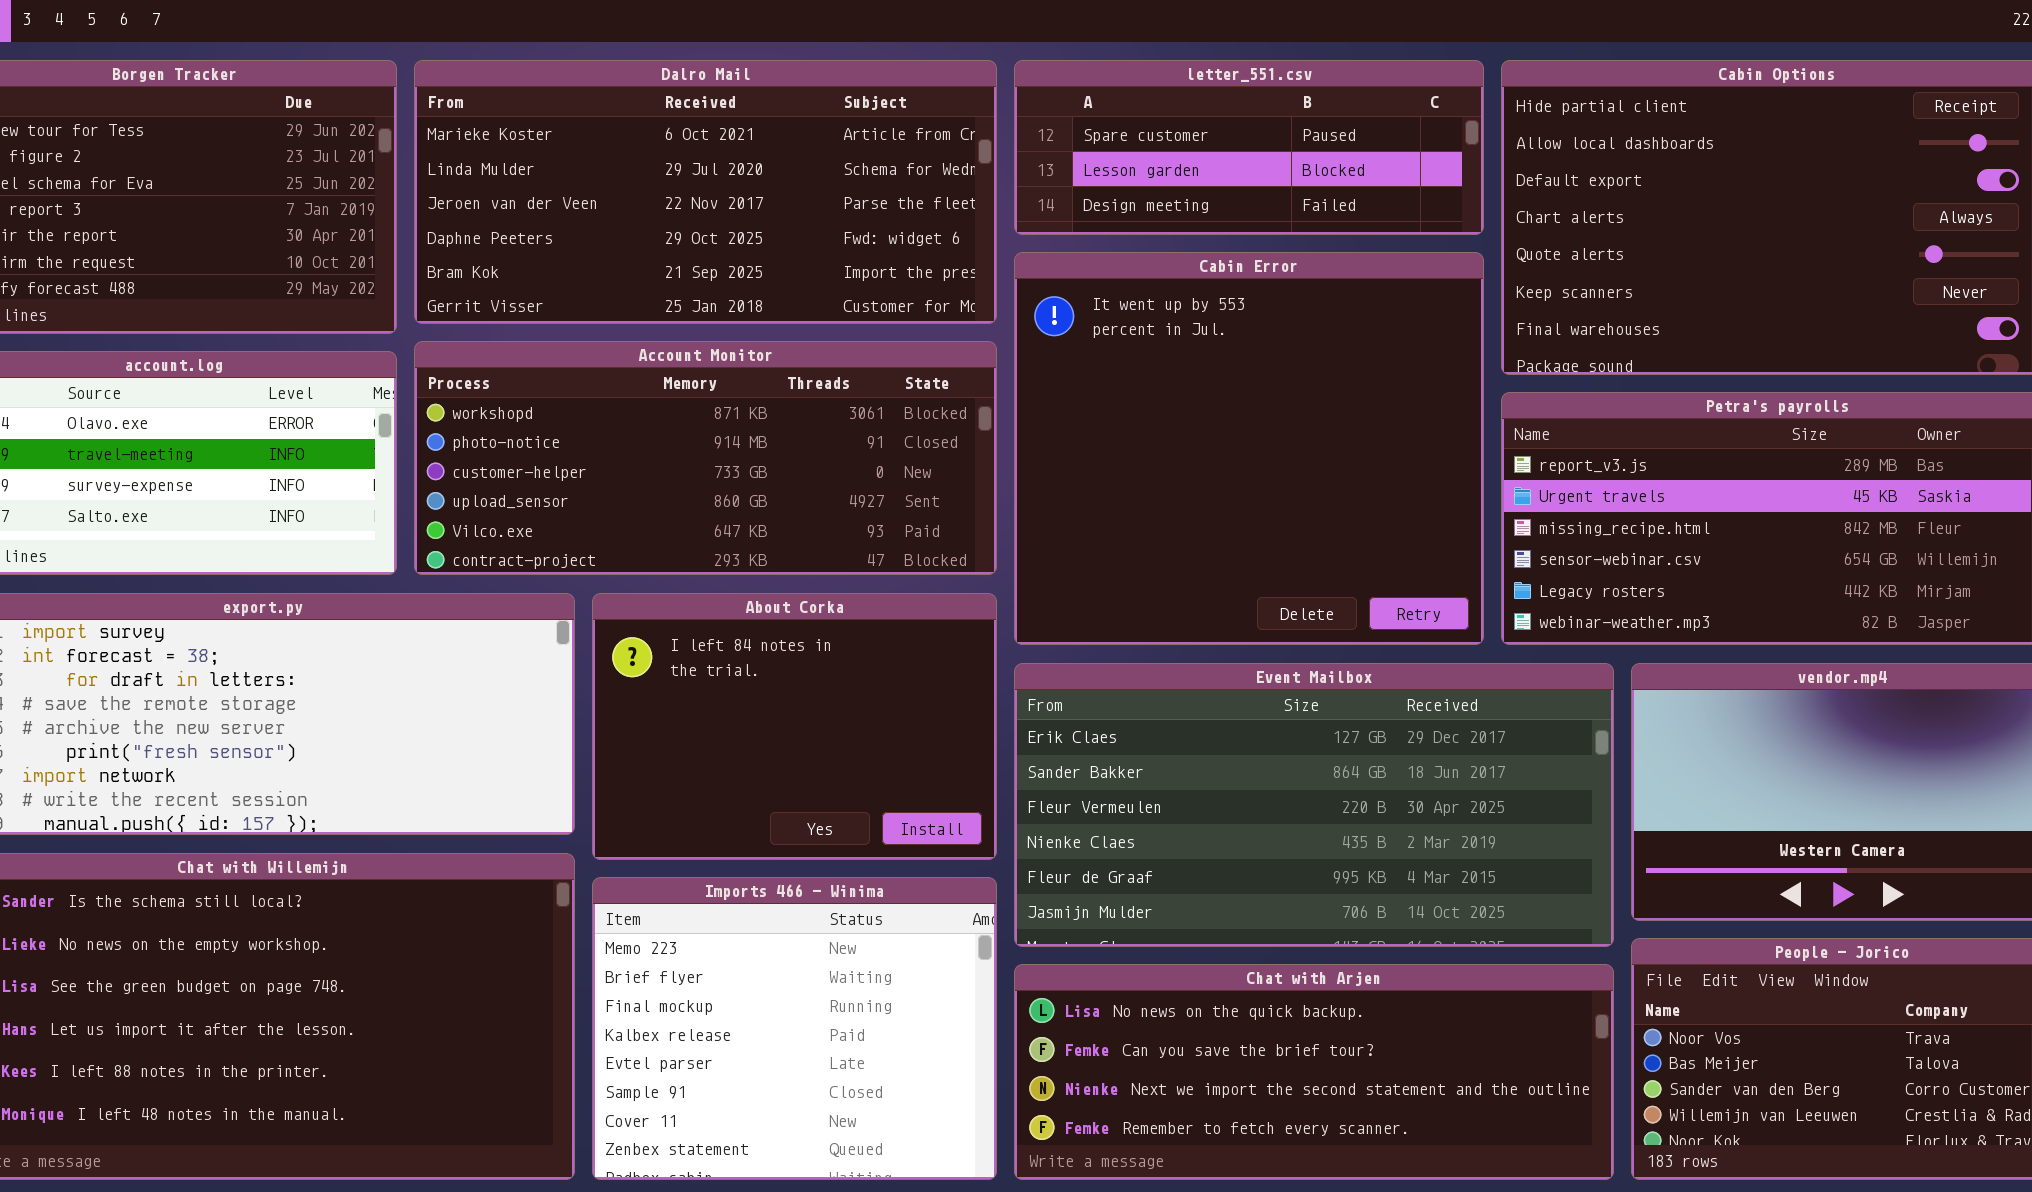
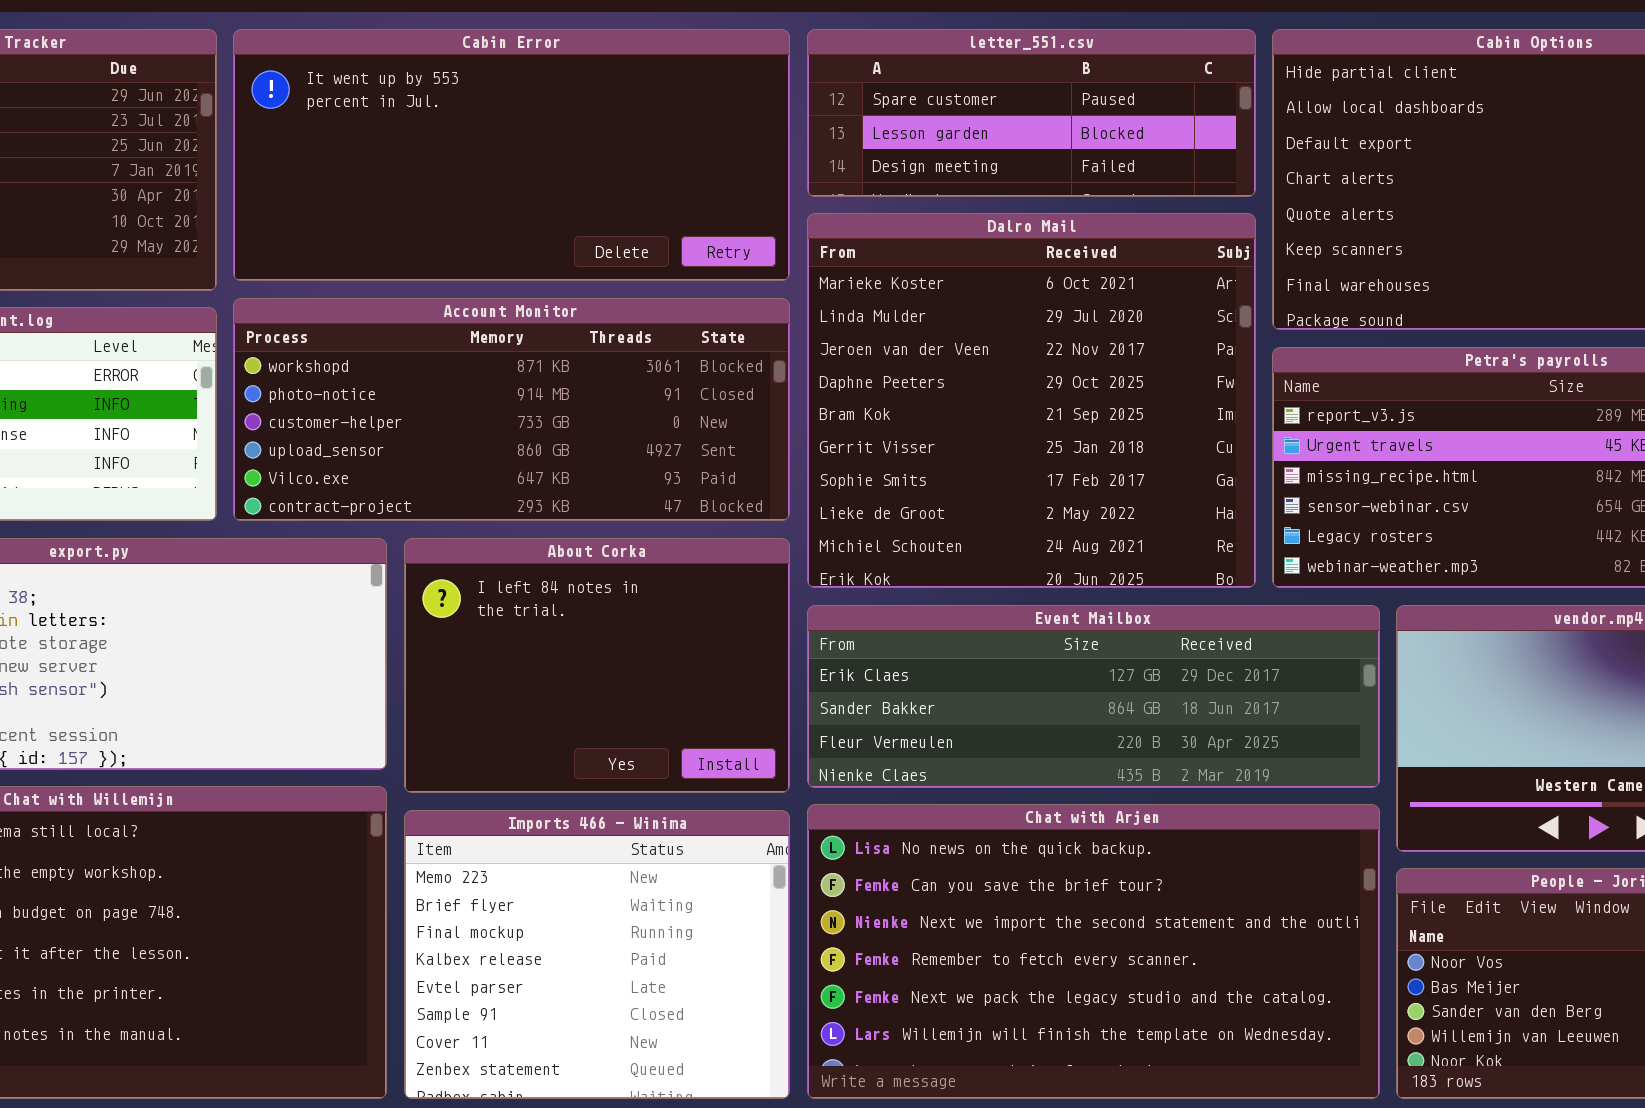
Dalro Mail: [414,60,997,324] -> [807,213,1256,588], moved, resized
Cabin Error: [1014,252,1484,645] -> [233,29,790,281], moved, resized
Event Mailbox: [1014,663,1614,947] -> [807,605,1380,788], resized
Chat with Arjen: [1014,964,1614,1180] -> [807,804,1380,1099], resized

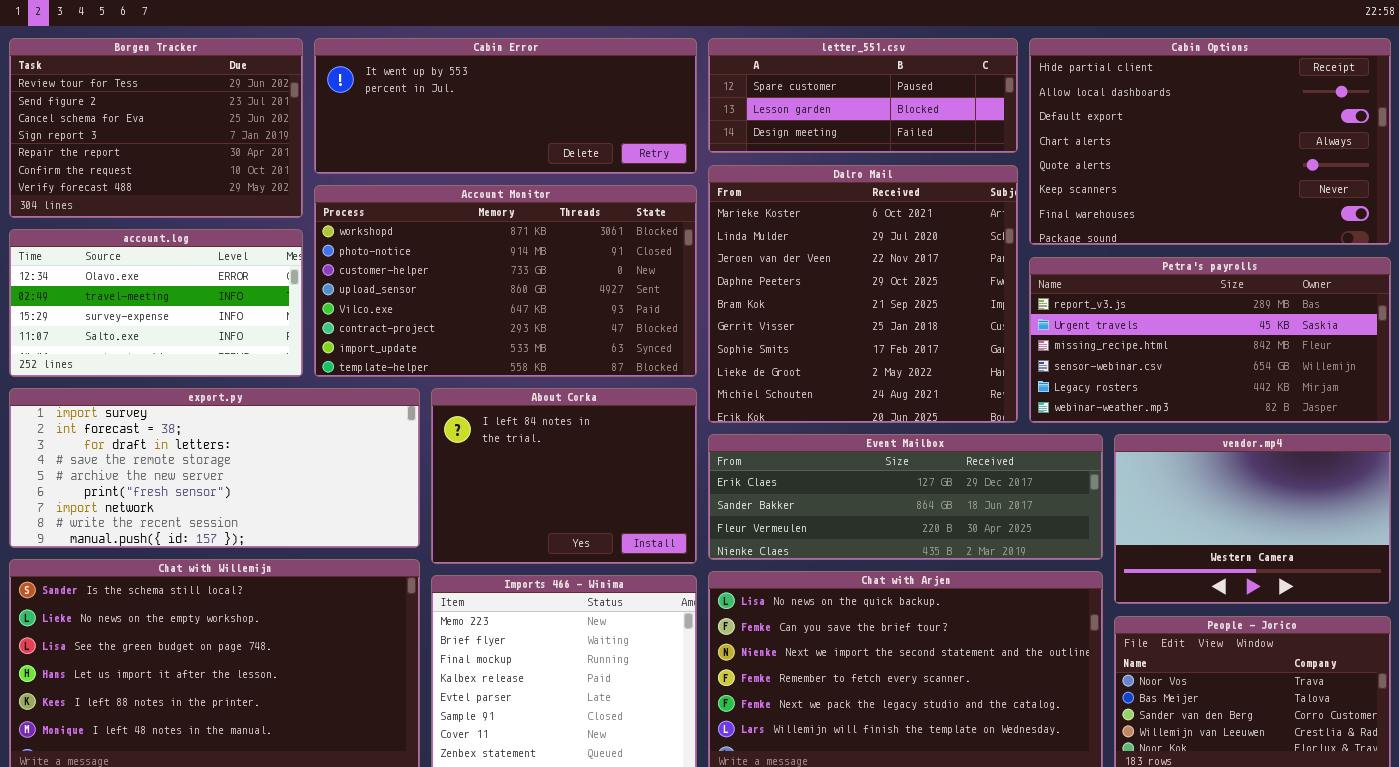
Cabin Error: [233,29,790,281] -> [314,38,697,174], resized
Account Monitor: [233,298,790,521] -> [314,185,697,377], resized

